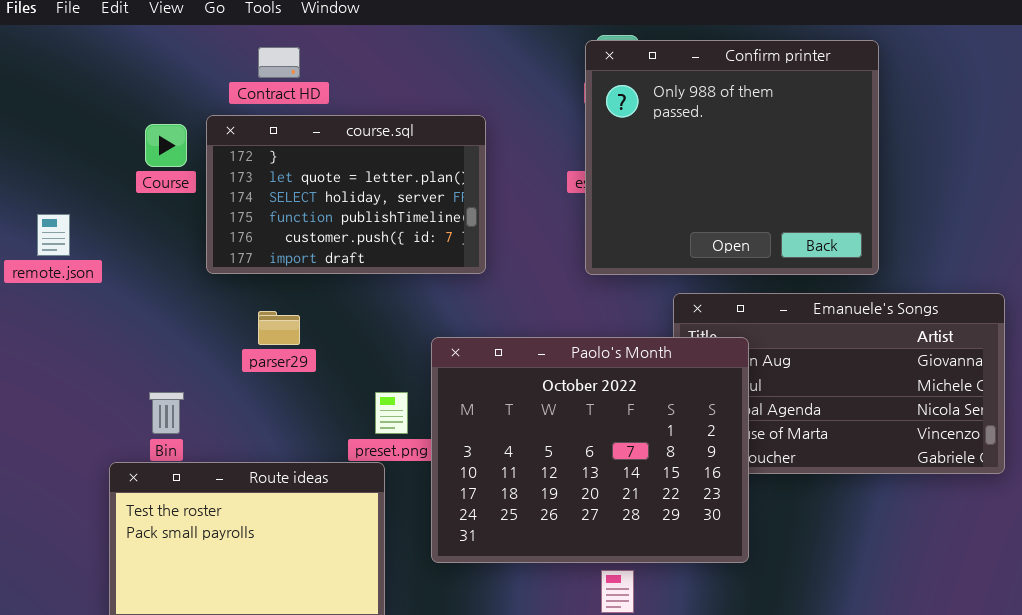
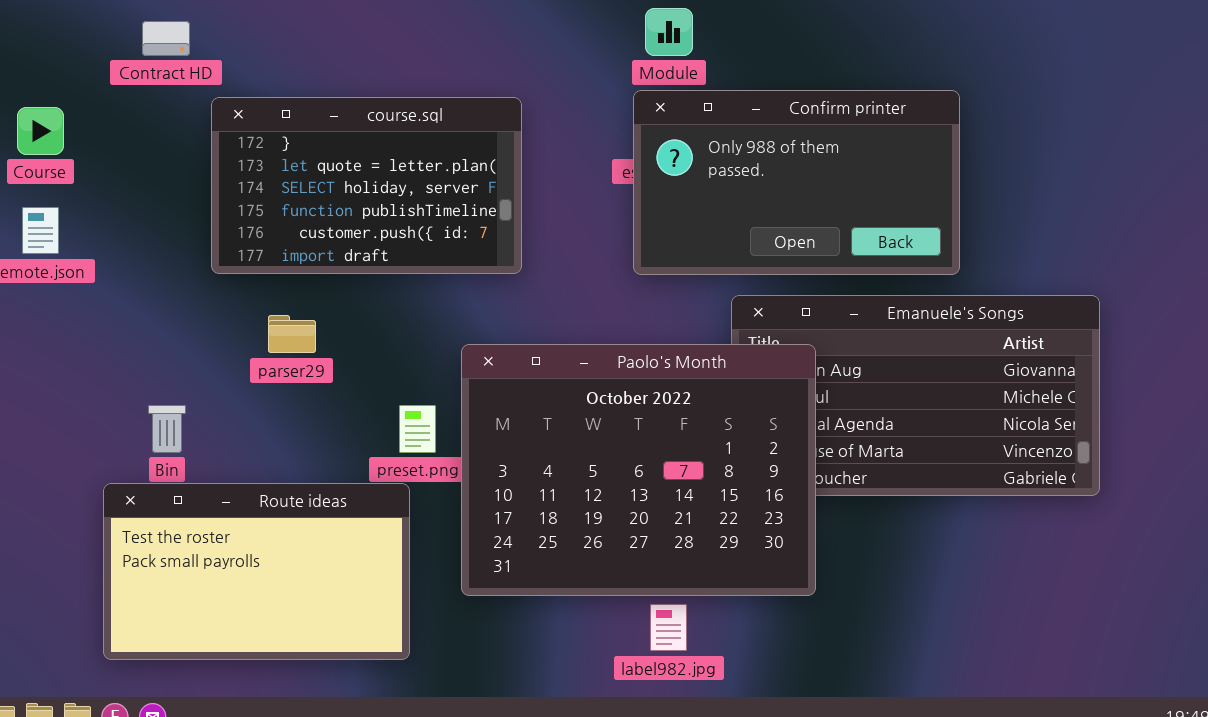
Confirm printer: [585,40,879,275] -> [633,90,960,275], resized
Contract HD: [258,47,300,78] -> [142,21,190,56], moved
Course: [145,124,187,167] -> [17,107,64,155], moved

